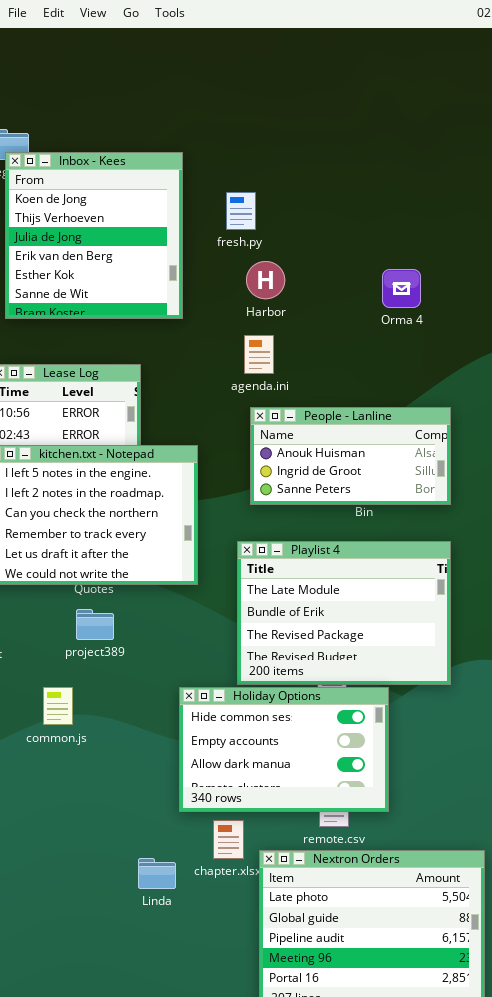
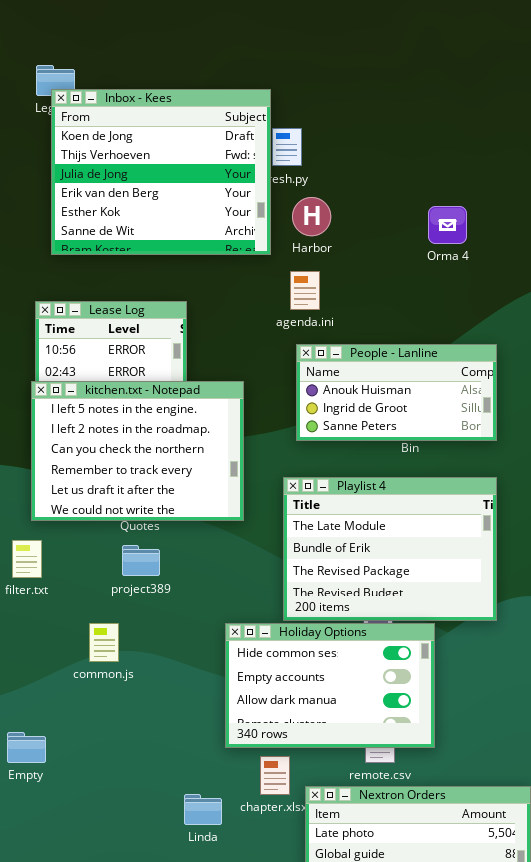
Inbox - Kees: [5,152,183,319] -> [51,89,271,255], resized

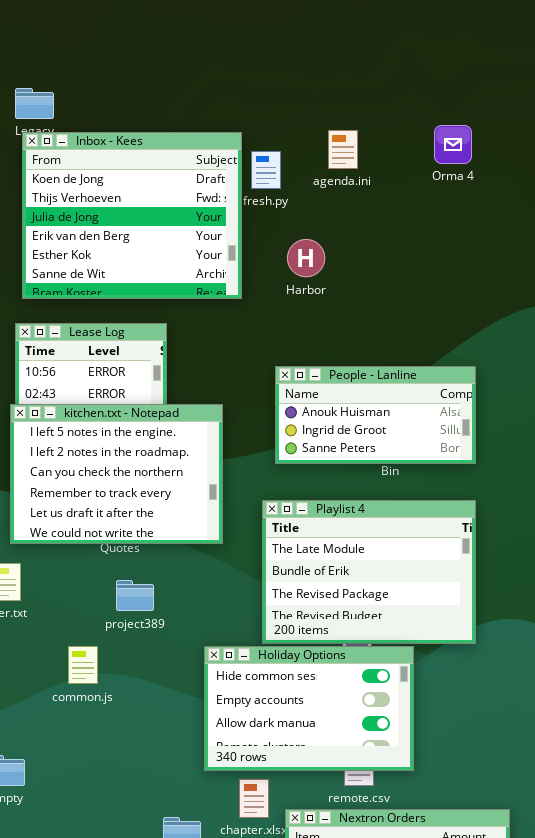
Inbox - Kees: [51,89,271,255] -> [22,132,242,299], moved
Harbor: [292,197,331,236] -> [287,239,325,277], moved
Orma 4: [428,206,467,244] -> [434,125,472,164], moved
agenda.ini: [290,271,320,310] -> [328,130,358,169], moved
project389: [122,545,160,576] -> [116,580,154,611], moved

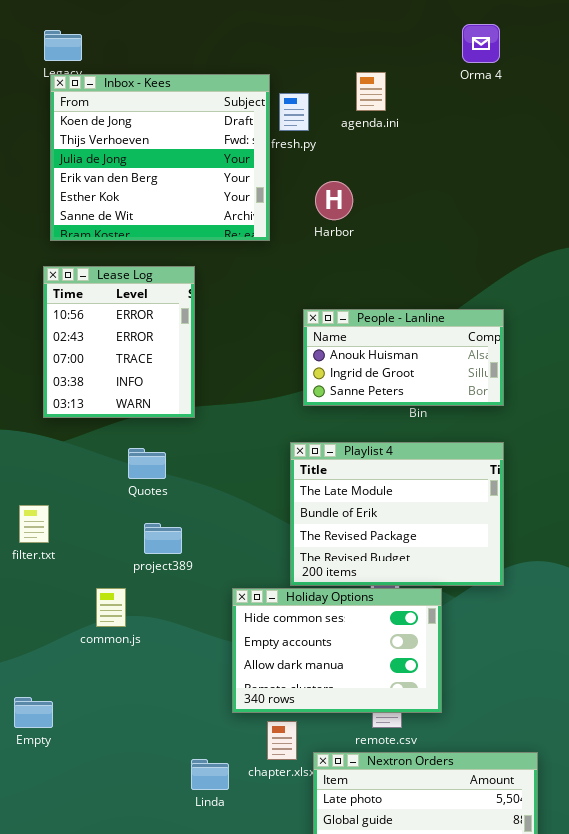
Orma 4: [434,125,472,164] -> [462,24,500,63], moved
kitchen.txt - Notepad: [10,404,223,544] -> none, closed

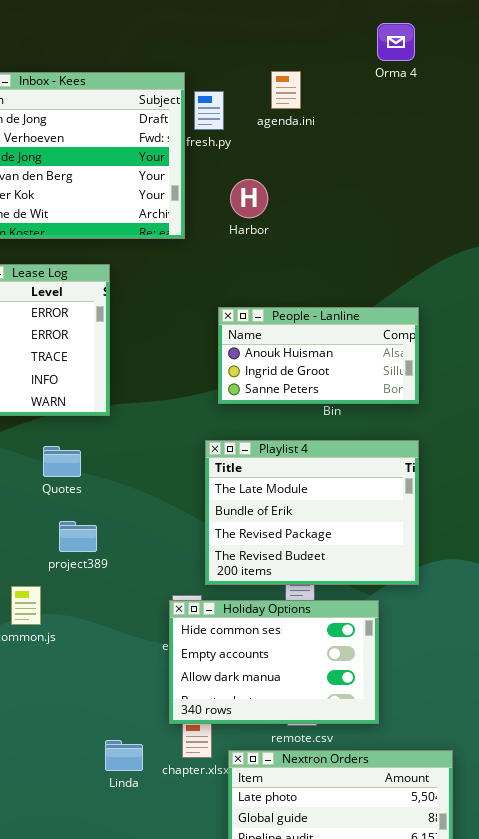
Holiday Options: [232,588,442,713] -> [169,600,379,724], moved
Linda: [191,759,229,790] -> [105,740,143,771], moved

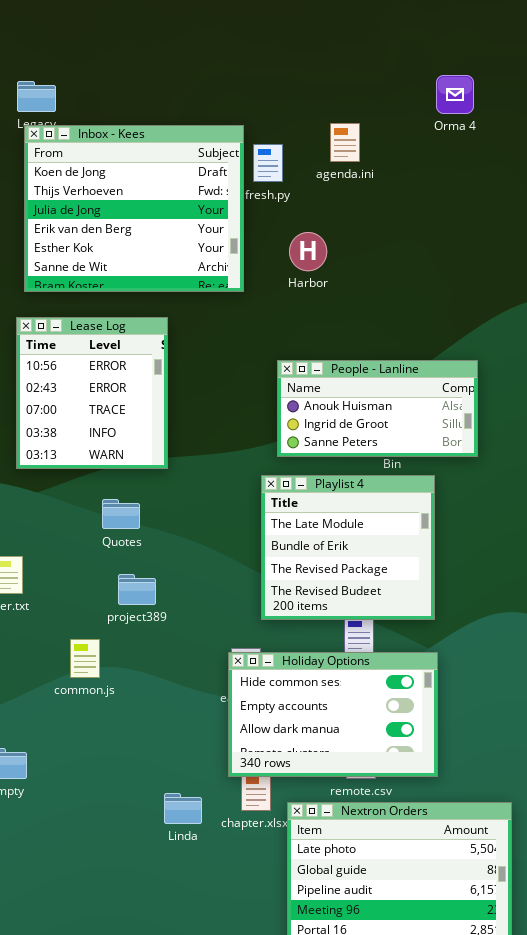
Playlist 4: [205,440,419,585] -> [261,475,435,620], moved, resized

